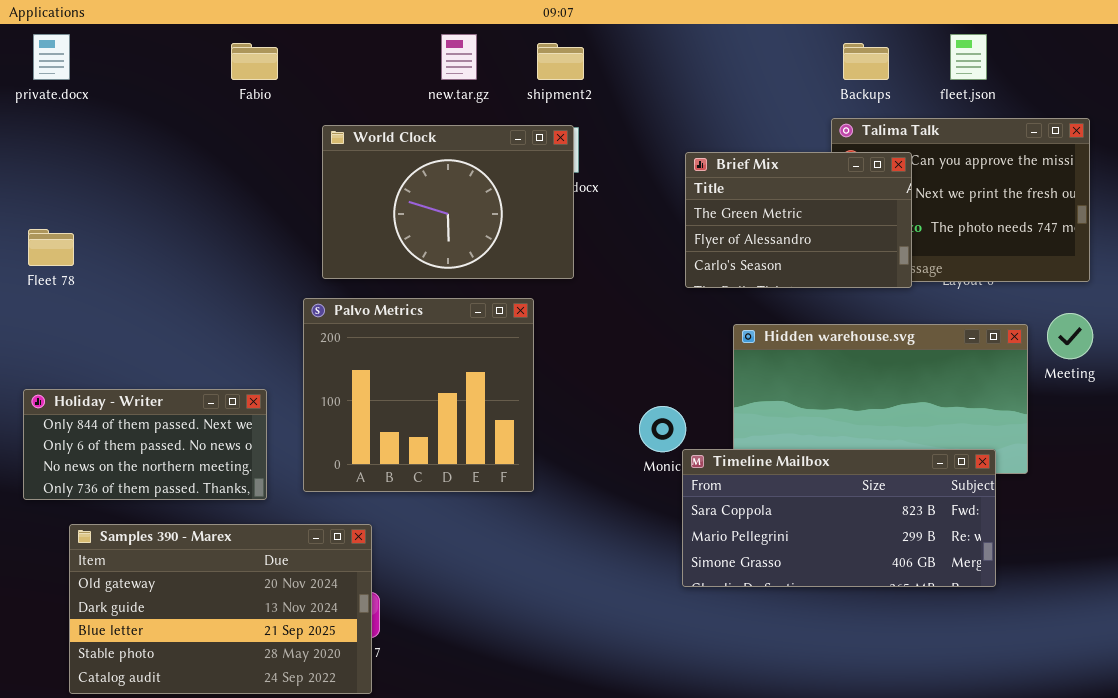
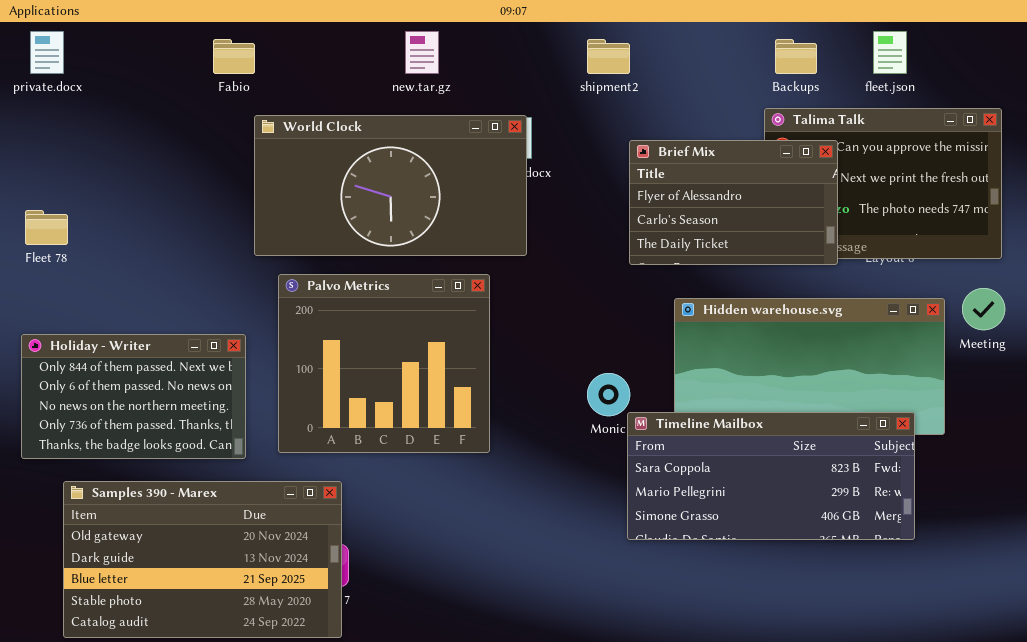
shipment2: [537,43,584,80] -> [587,39,630,74], moved
World Clock: [322,125,574,279] -> [254,115,527,256], resized
Brief Mix: [685,152,912,288] -> [629,140,838,265], scrolled down 1 row
Holiday - Writer: [23,389,267,500] -> [21,334,246,459], resized

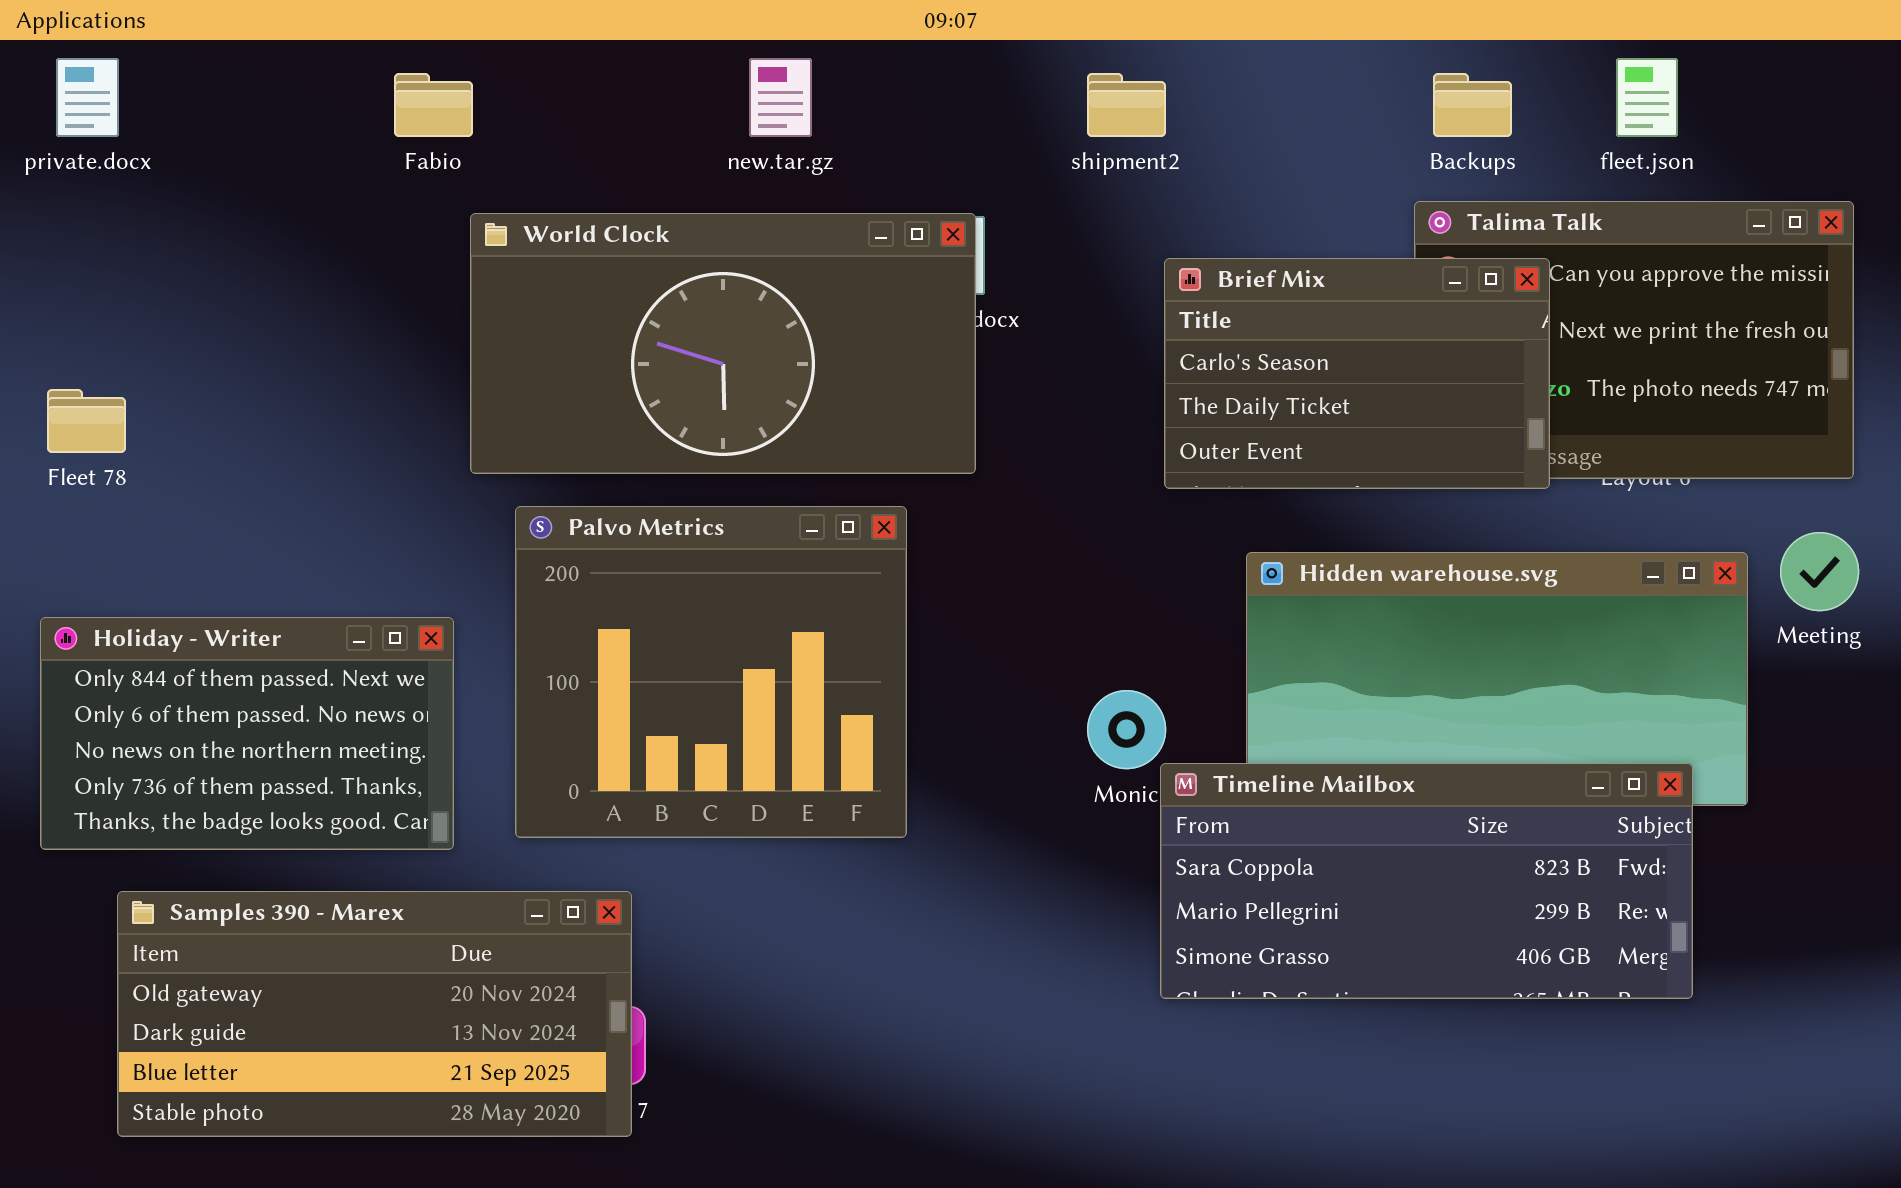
Brief Mix: [629,140,838,265] -> [1164,258,1550,489], scrolled down 1 row
Samples 390 - Marex: [63,481,342,638] -> [117,891,632,1137], resized

